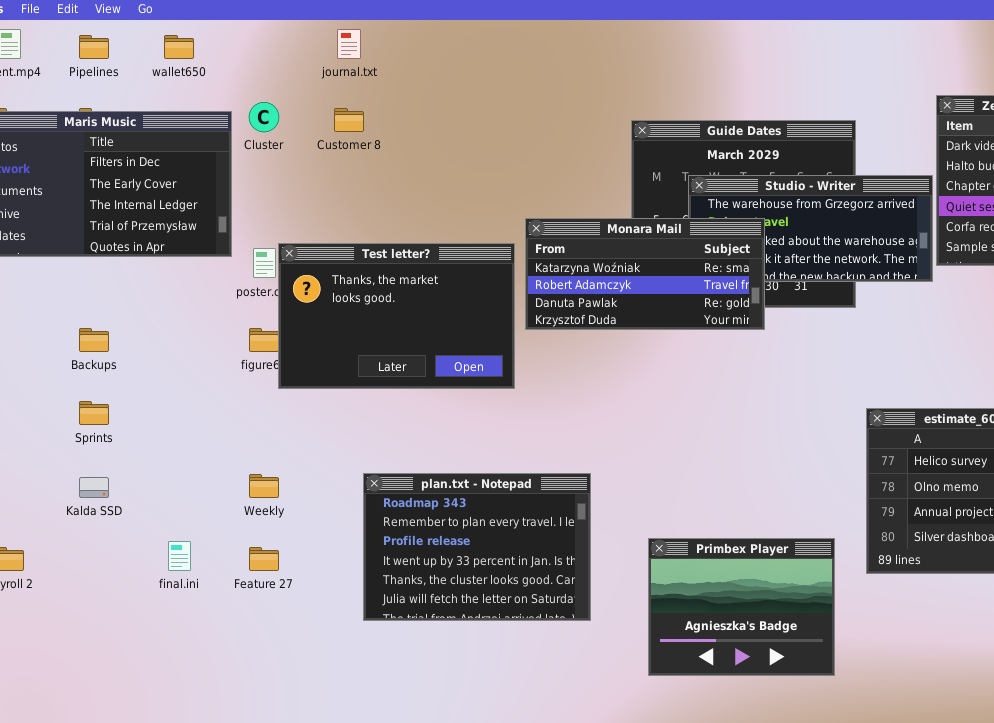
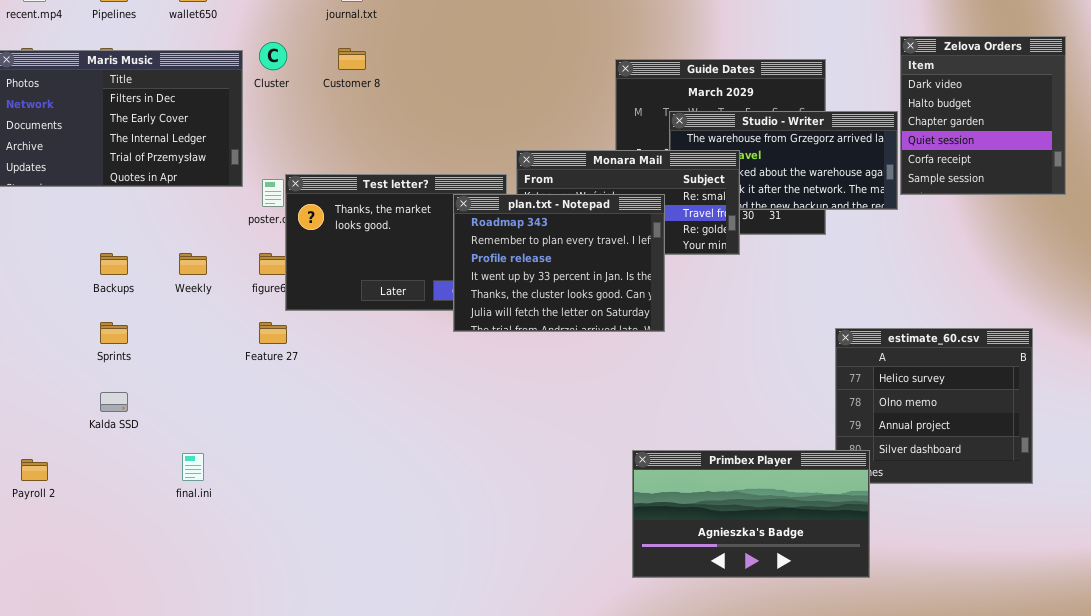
plan.txt - Notepad: [363,473,591,621] -> [453,194,665,332], moved
Weekly: [249,474,279,498] -> [179,253,207,275], moved
Primbex Player: [648,538,835,676] -> [632,450,870,578], resized
Feature 27: [249,547,279,571] -> [259,322,287,344], moved

